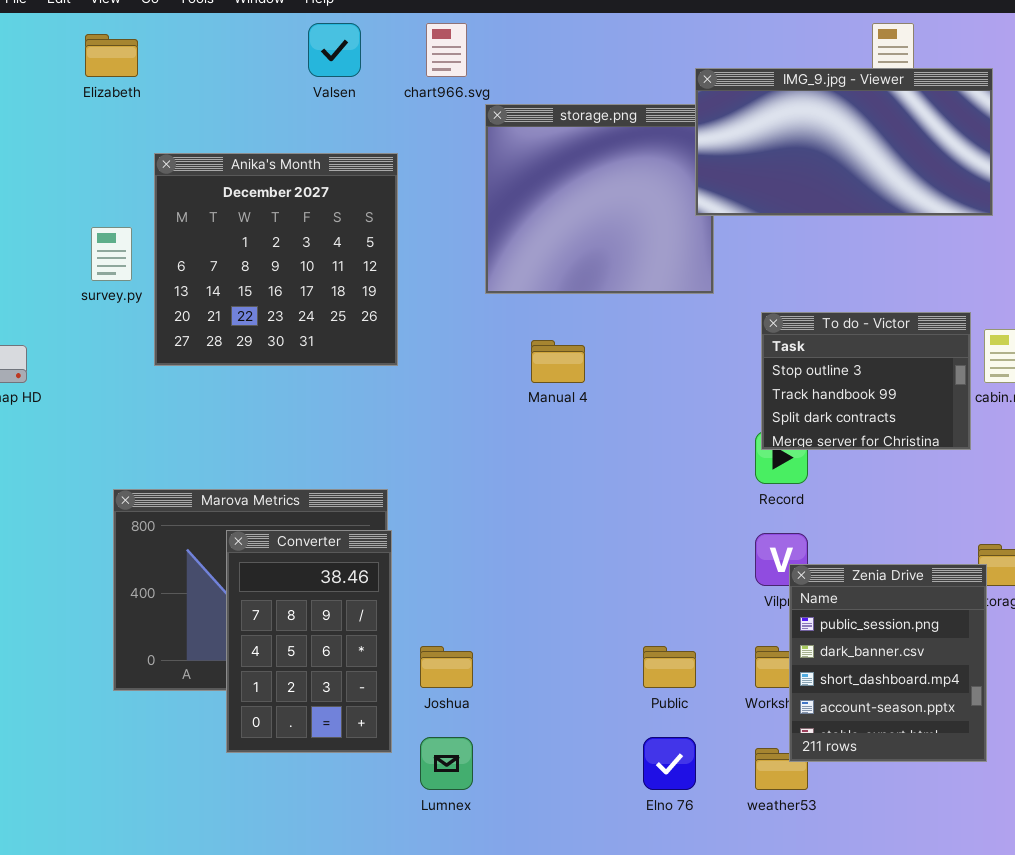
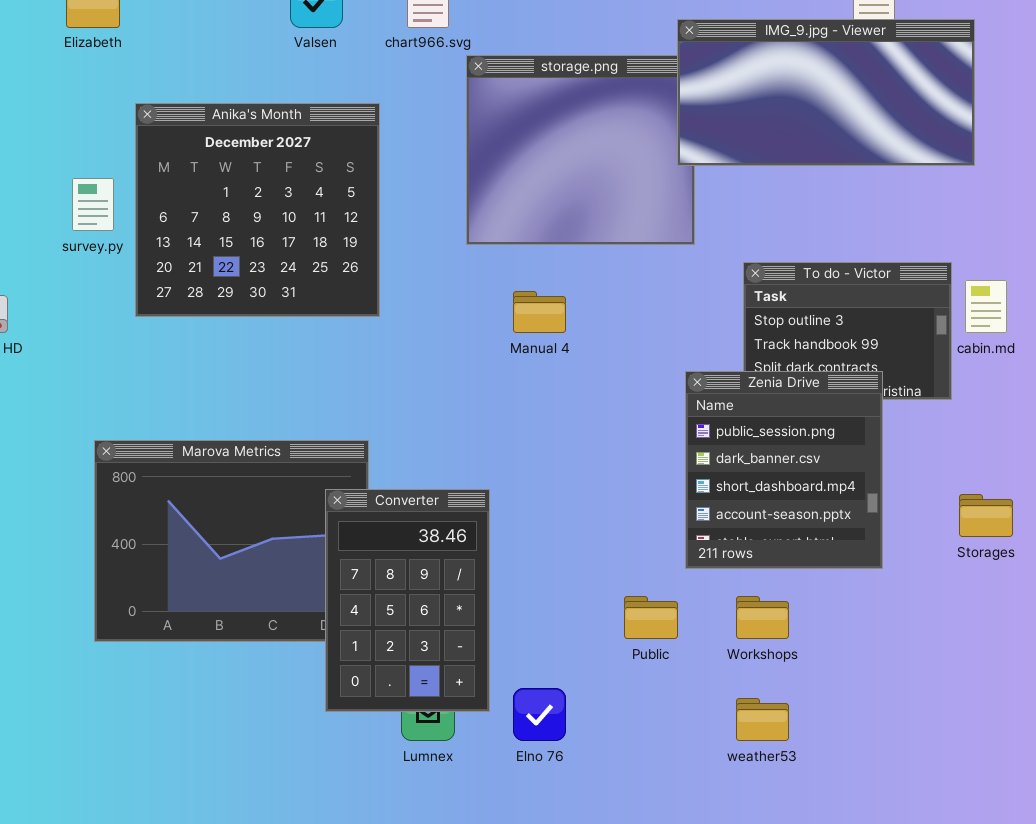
Converter: [226,530,392,753] -> [325,489,490,712], moved
Zenia Drive: [789,564,987,762] -> [685,371,883,569], moved
Elno 76: [643,737,696,790] -> [513,688,566,741], moved

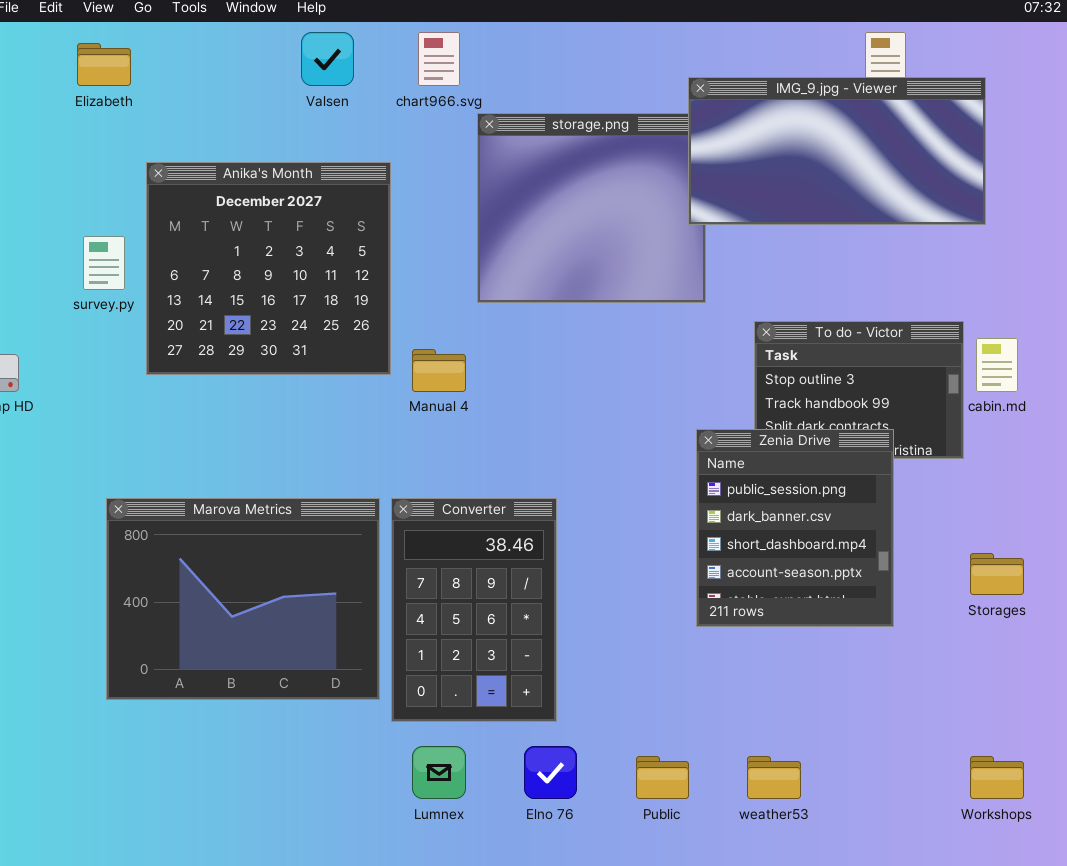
Manual 4: [513,291,566,333] -> [412,349,466,392], moved
Converter: [325,489,490,712] -> [391,498,557,722], moved
Public: [624,596,678,639] -> [636,756,689,799], moved
Workshops: [736,596,789,639] -> [970,756,1024,799], moved

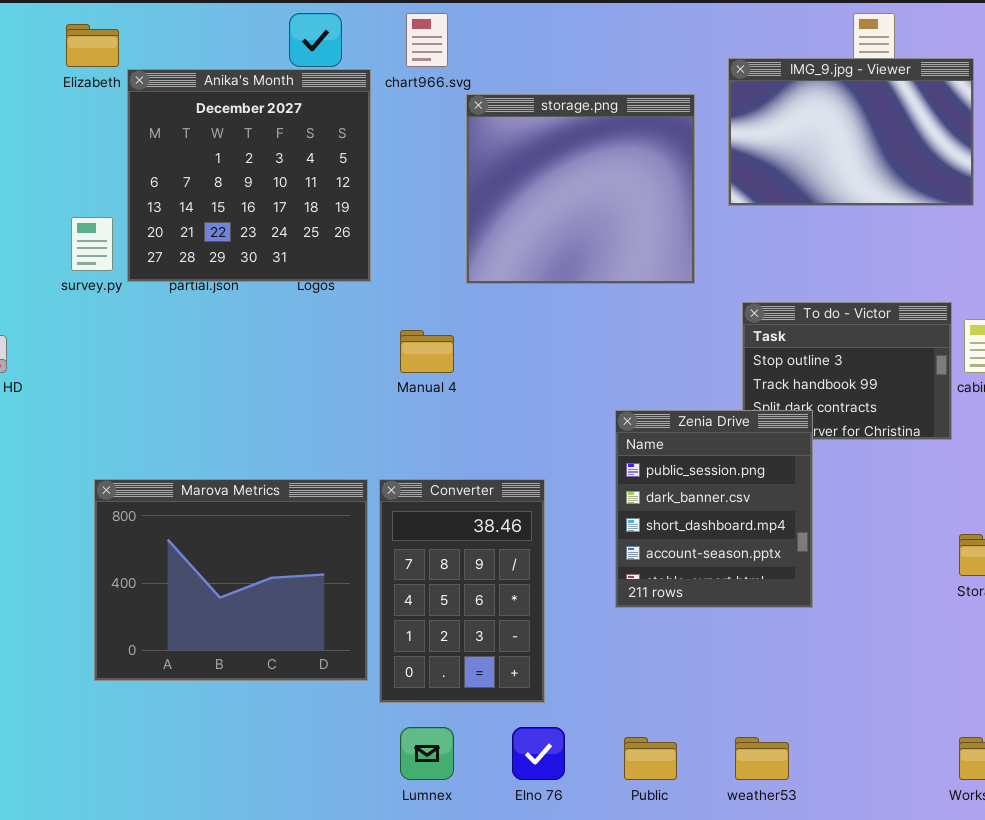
IMG_9.jpg - Viewer: [688,77,986,225] -> [728,58,974,206], resized
Anika's Month: [146,162,391,375] -> [127,69,371,282], moved
Zenia Drive: [696,429,894,627] -> [615,410,813,608], moved

